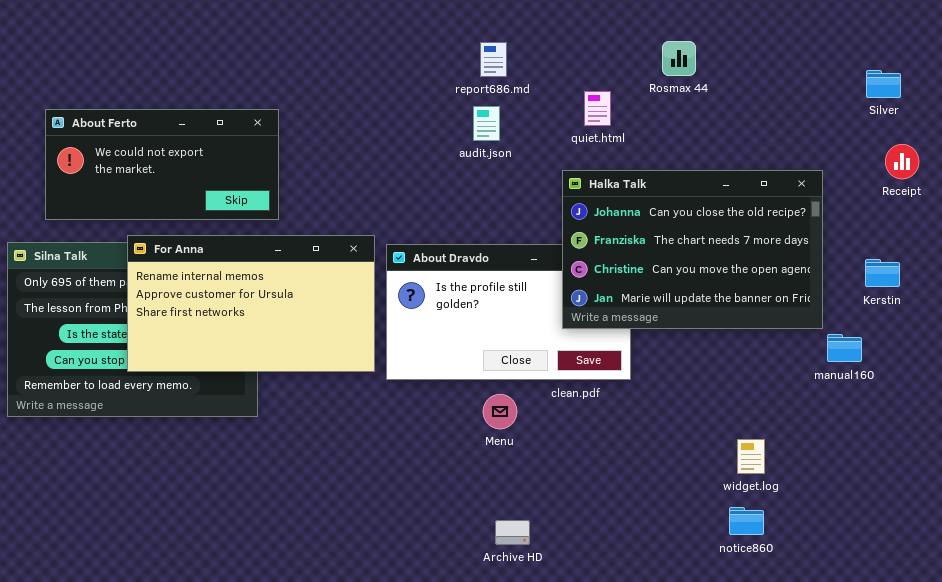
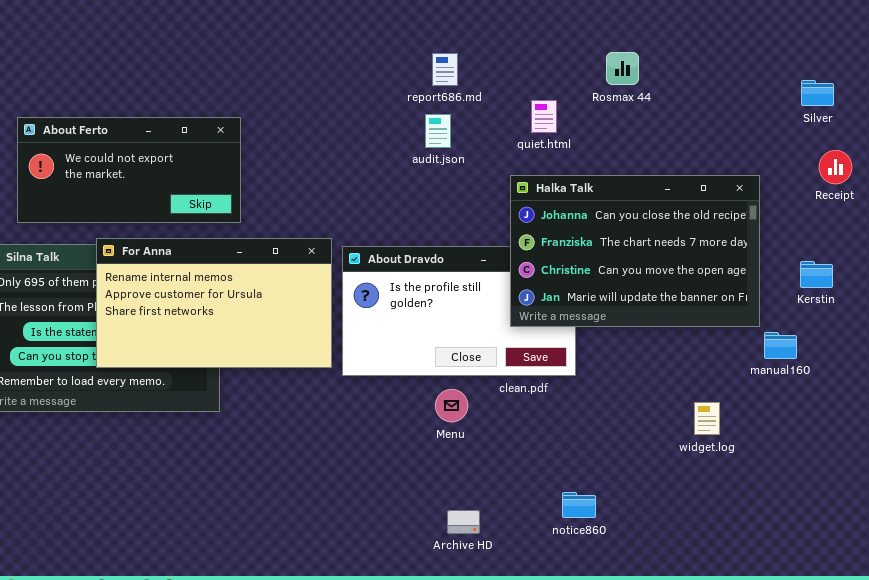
widget.log: [737,439,765,474] -> [694,402,720,435], moved
notice860: [729,507,764,535] -> [562,492,596,518], moved

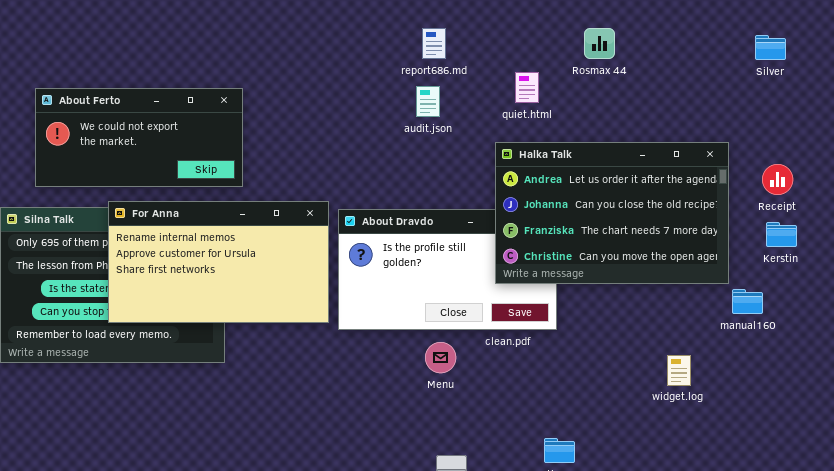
Silver: [801,80,834,106] -> [755,35,786,60], moved
Receipt: [819,150,852,184] -> [762,164,793,195], moved
Halka Talk: [510,175,760,327] -> [495,142,729,284], scrolled up 1 row

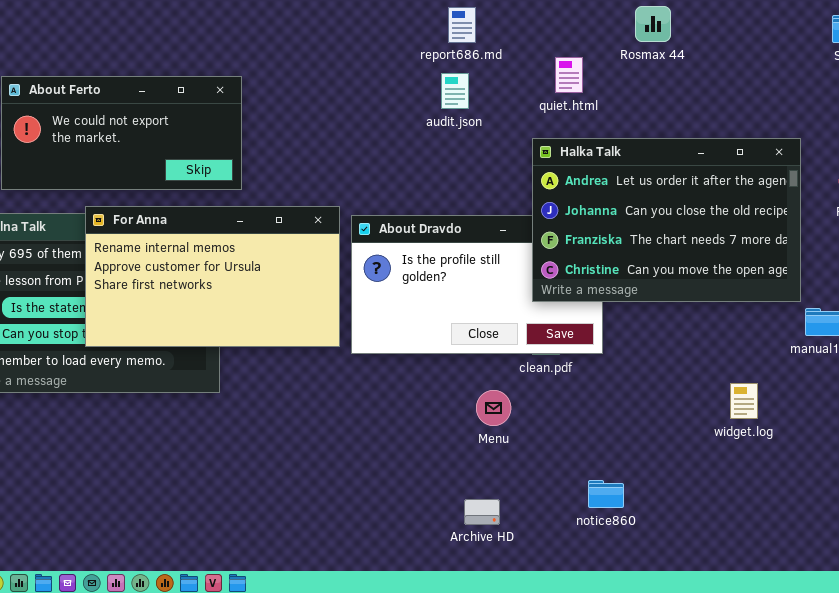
Menu: [425,342,456,373] -> [476,390,511,426], moved

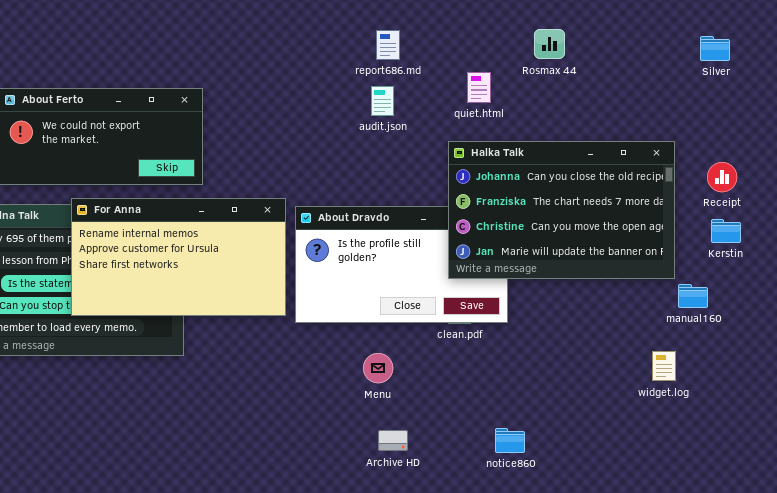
Halka Talk: [532,138,801,302] -> [448,141,675,279], scrolled down 1 row
widget.log: [730,383,758,419] -> [652,351,676,381], moved
Menu: [476,390,511,426] -> [363,353,393,383], moved
Archive HD: [464,499,500,525] -> [378,430,408,451], moved

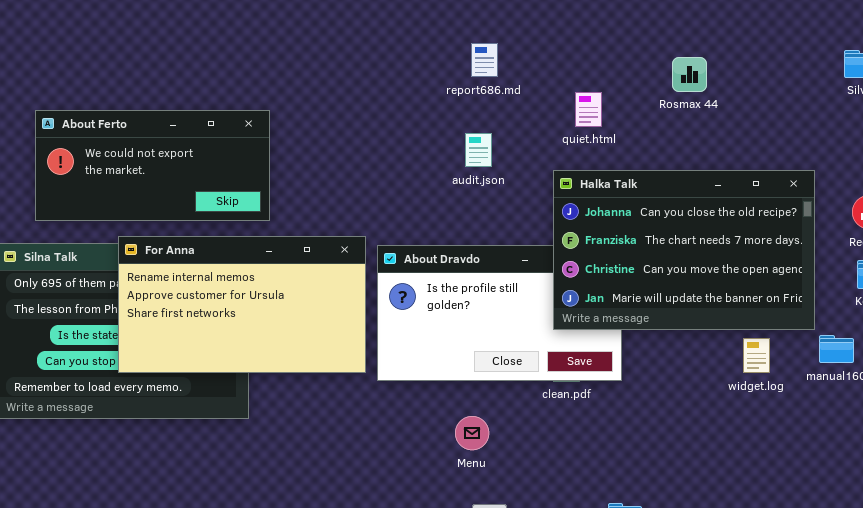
Rosmax 44: [534,29,565,59] -> [672,57,707,92], moved
audit.json: [371,86,394,116] -> [465,133,492,167], moved
widget.log: [652,351,676,381] -> [743,338,770,373], moved

